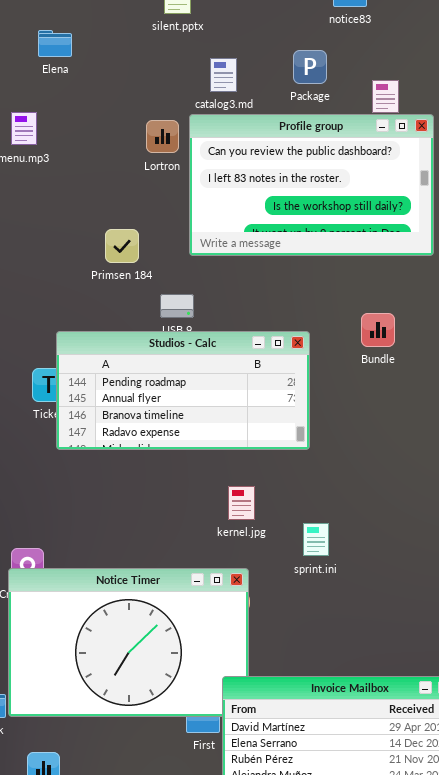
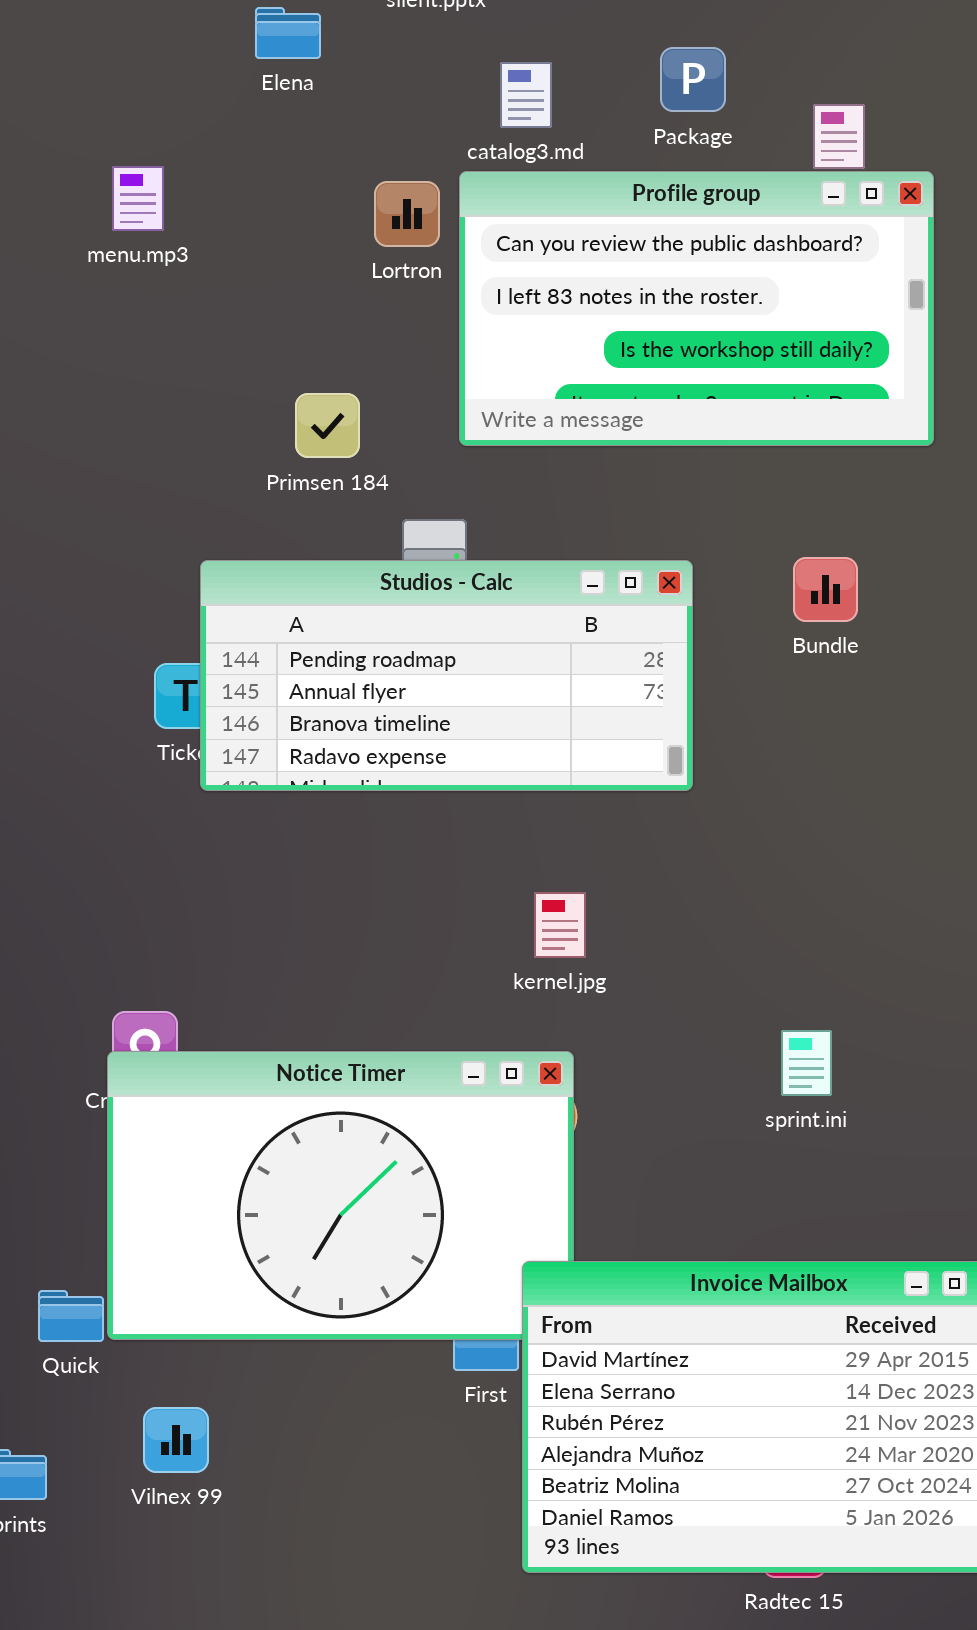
Elena: [38,30,72,57] -> [255,7,321,59], moved
Studios - Calc: [56,331,310,450] -> [200,560,693,791], moved
sprint.ini: [303,523,329,556] -> [781,1030,832,1096], moved

